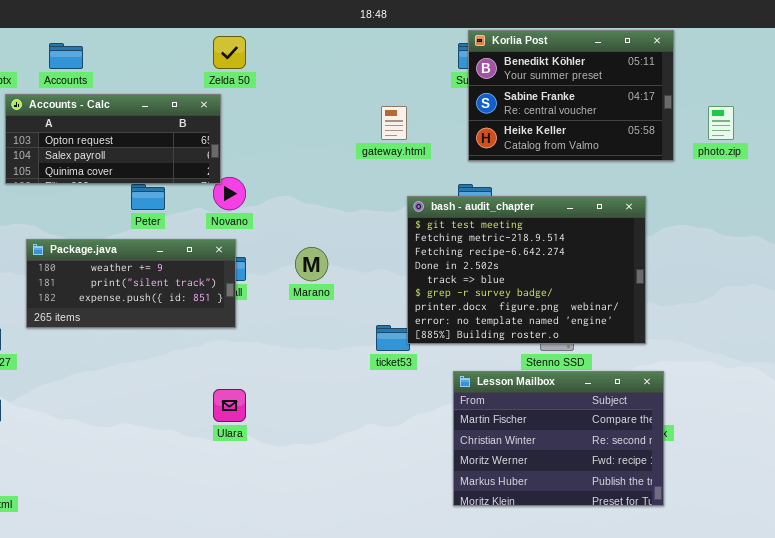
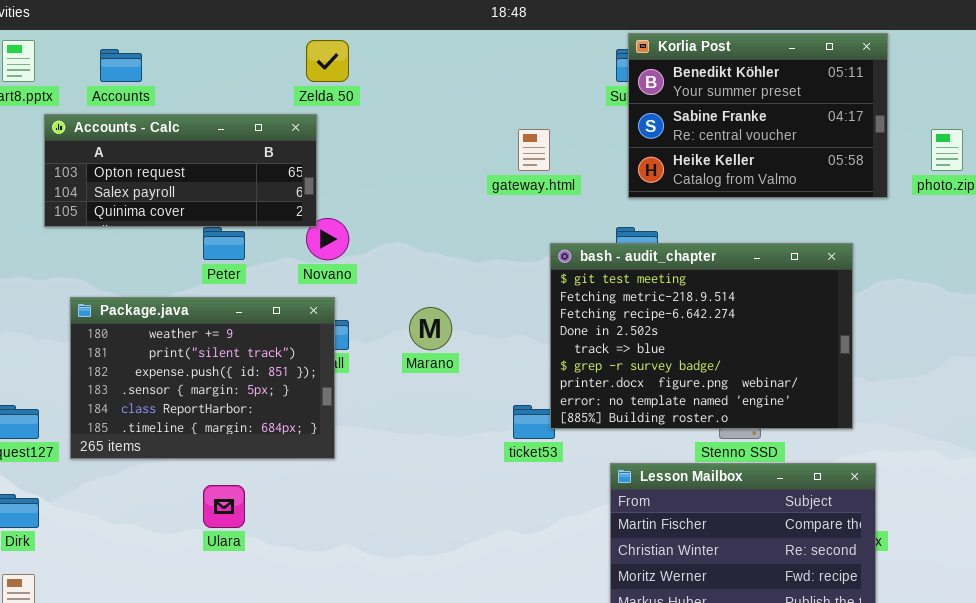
Package.java: [26,239,236,328] -> [70,297,335,459], resized
Ulara: [213,389,246,422] -> [203,485,245,528], moved

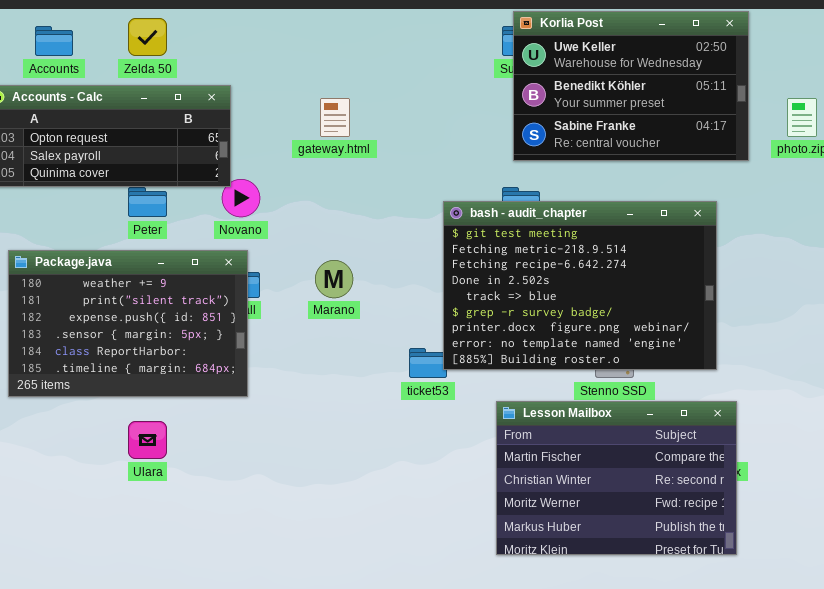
Korlia Post: [628,33,888,198] -> [513,11,749,161], scrolled up 1 row
Zelda 50: [306,40,349,82] -> [128,18,167,56], moved
gateway.html: [518,129,550,171] -> [320,98,350,137], moved

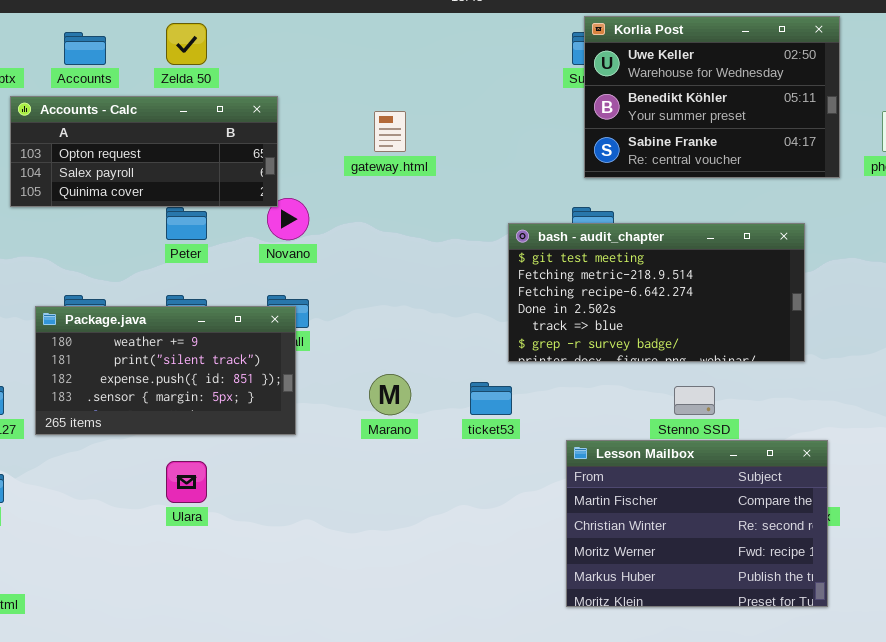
bash - audit_chapter: [443,201,717,370] -> [508,223,805,362], resized
Package.java: [8,250,248,397] -> [35,306,296,435], resized
Marano: [315,260,353,298] -> [369,374,411,415], moved

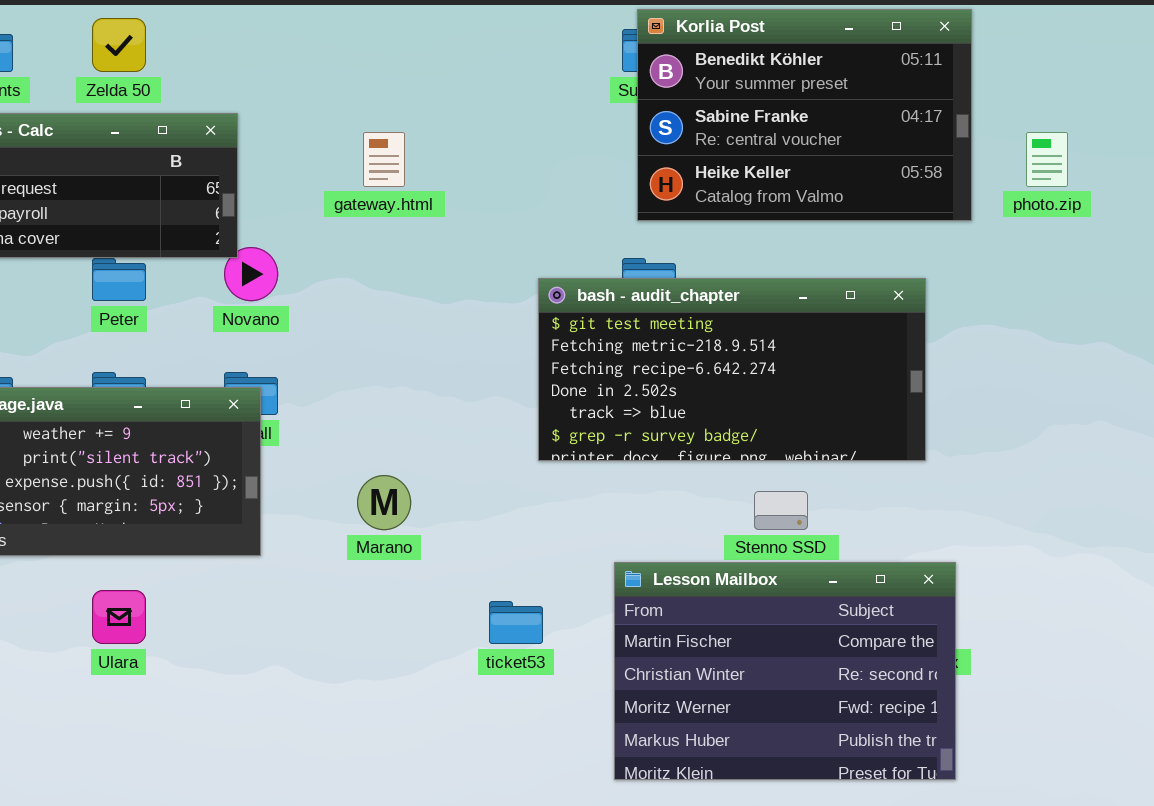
Korlia Post: [584,16,840,178] -> [637,9,972,221], scrolled down 1 row
ticket53: [470,382,512,415] -> [489,601,543,644], moved

